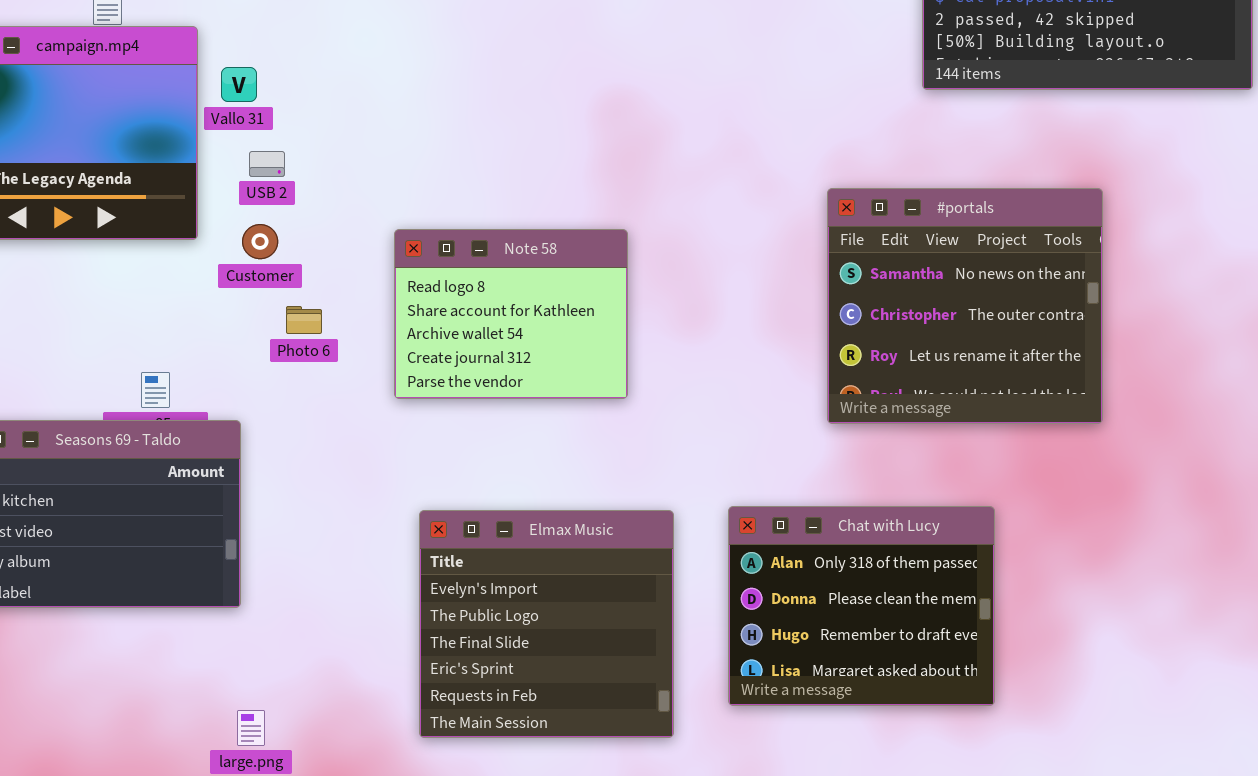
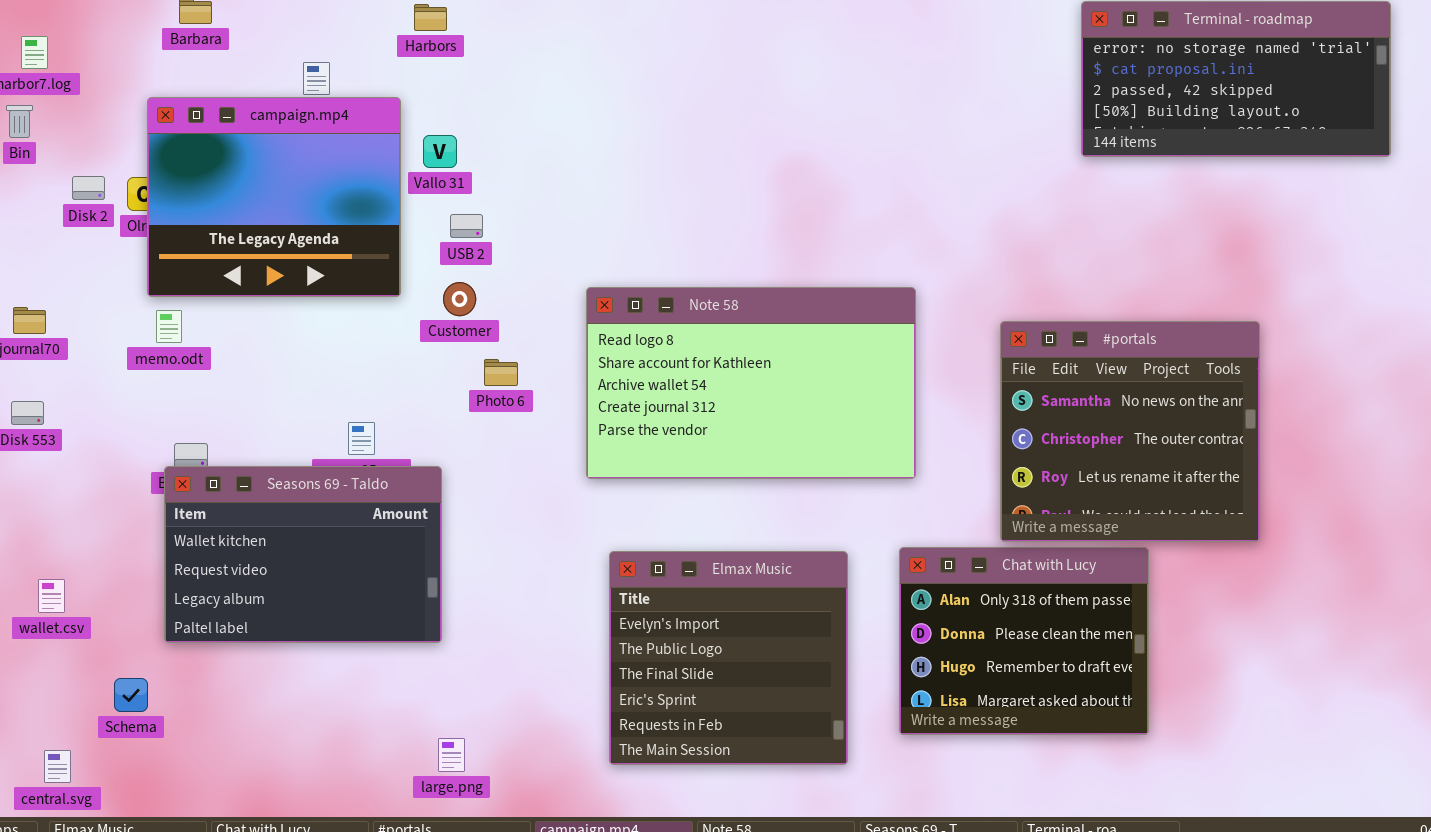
#portals: [827,188,1103,424] -> [1000,321,1260,542], moved
Note 58: [394,229,628,399] -> [586,287,916,479], resized

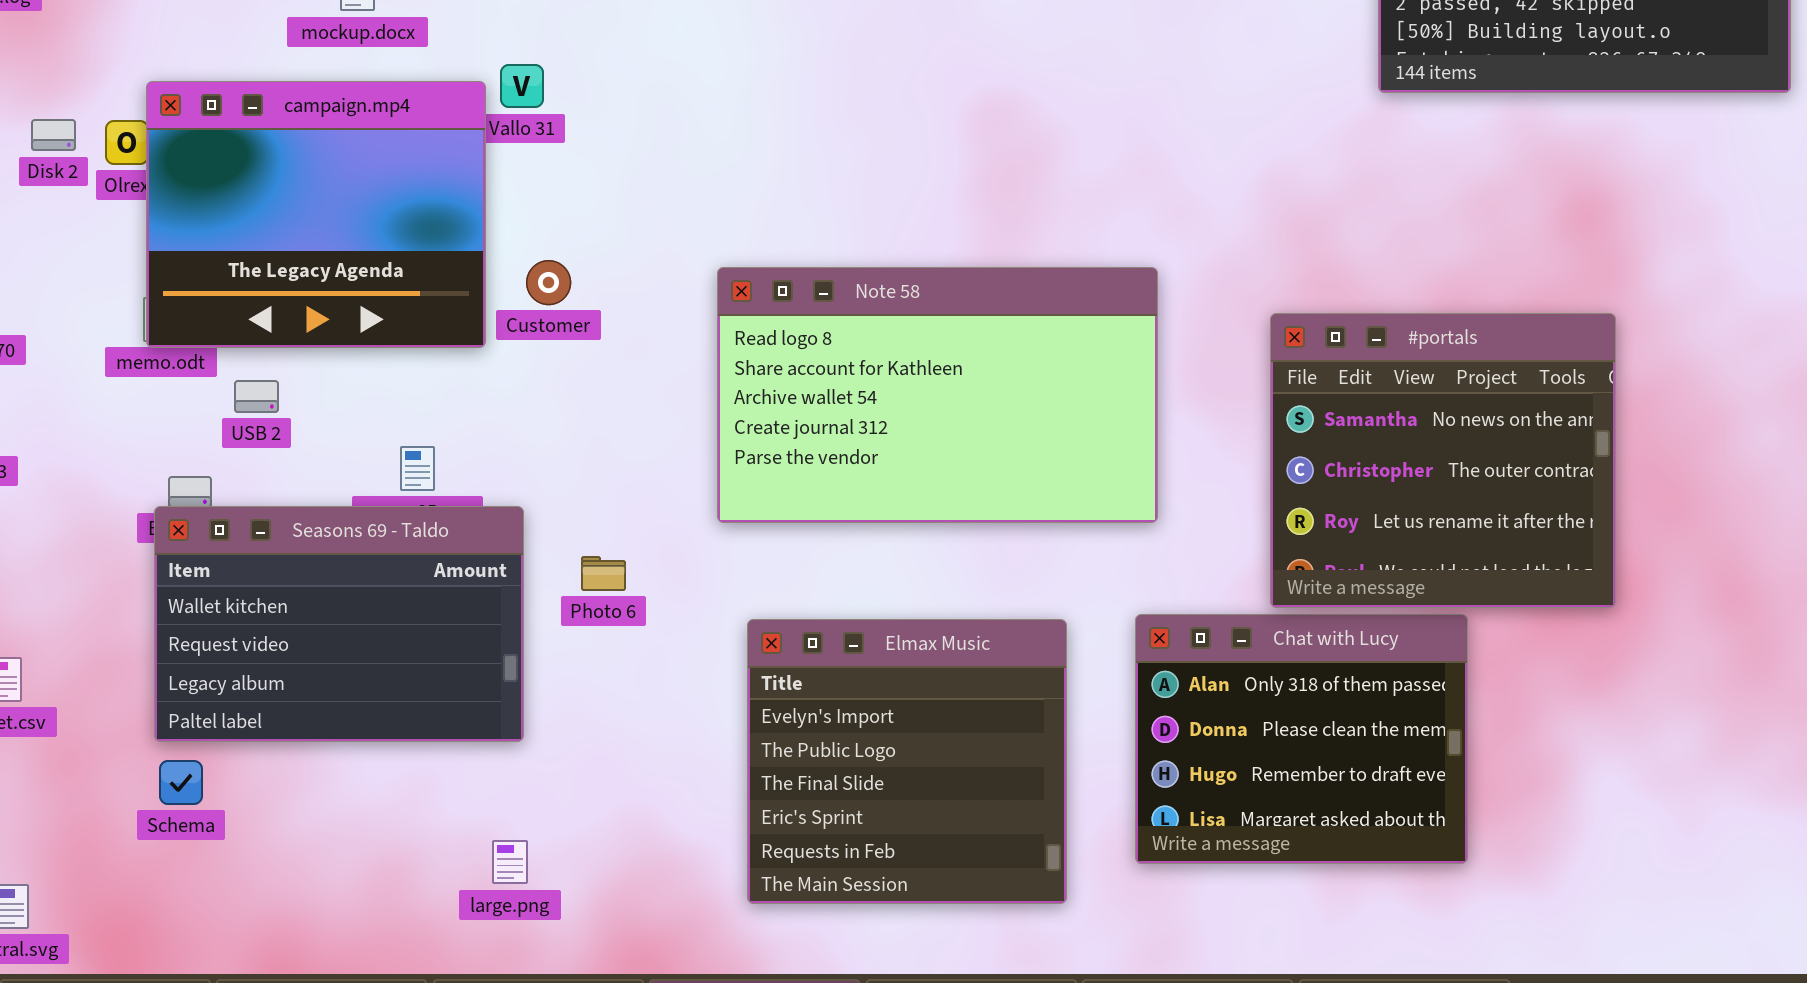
campaign.mp4: [147,97,401,297] -> [146,81,486,348], moved
USB 2: [450,214,483,238] -> [234,380,279,413], moved
Photo 6: [484,359,518,386] -> [581,556,626,591], moved
Schema: [114,678,148,712] -> [159,760,203,805], moved
large.png: [438,738,465,772] -> [492,840,528,884], moved

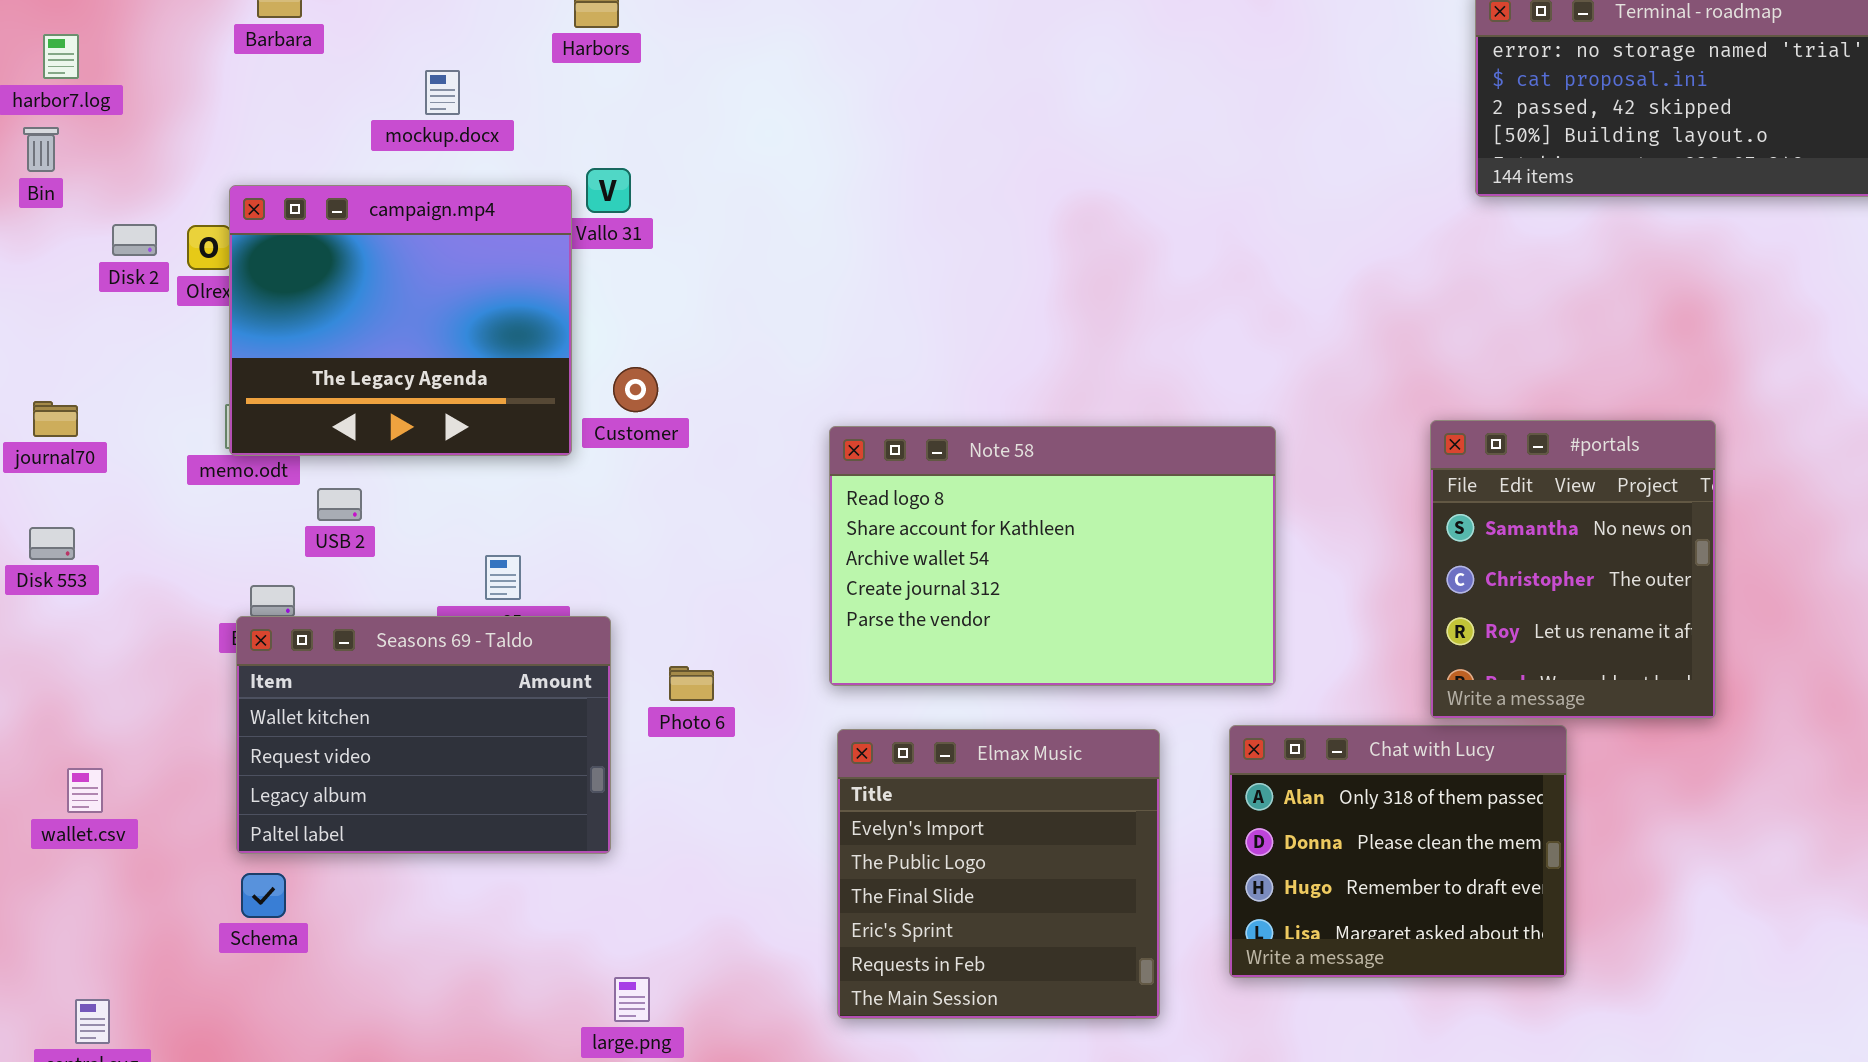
Note 58: [717,267,1158,523] -> [829,426,1276,686], moved
#portals: [1270,313,1616,608] -> [1430,420,1716,719], resized
large.png: [492,840,528,884] -> [614,977,650,1022], moved

